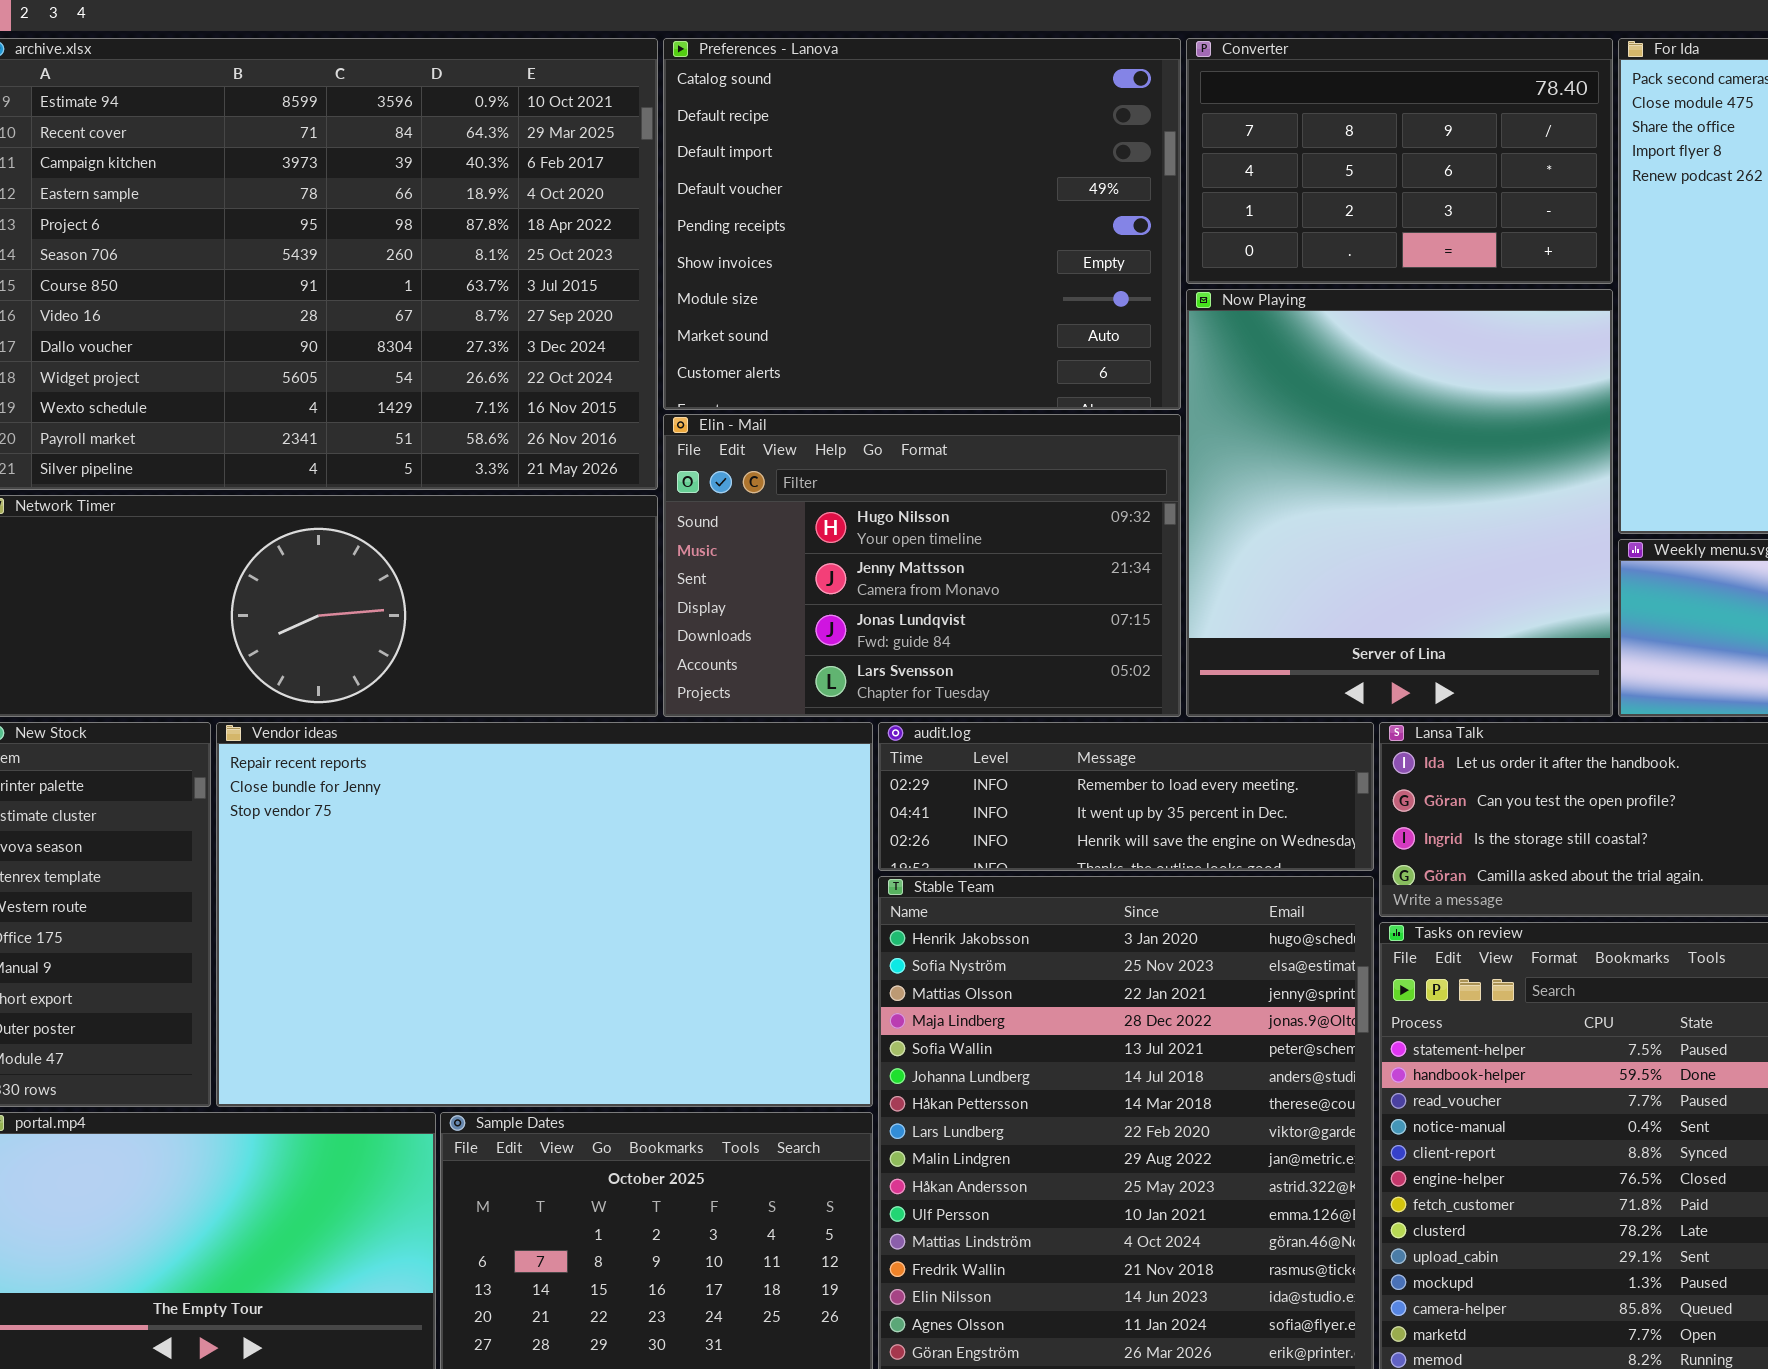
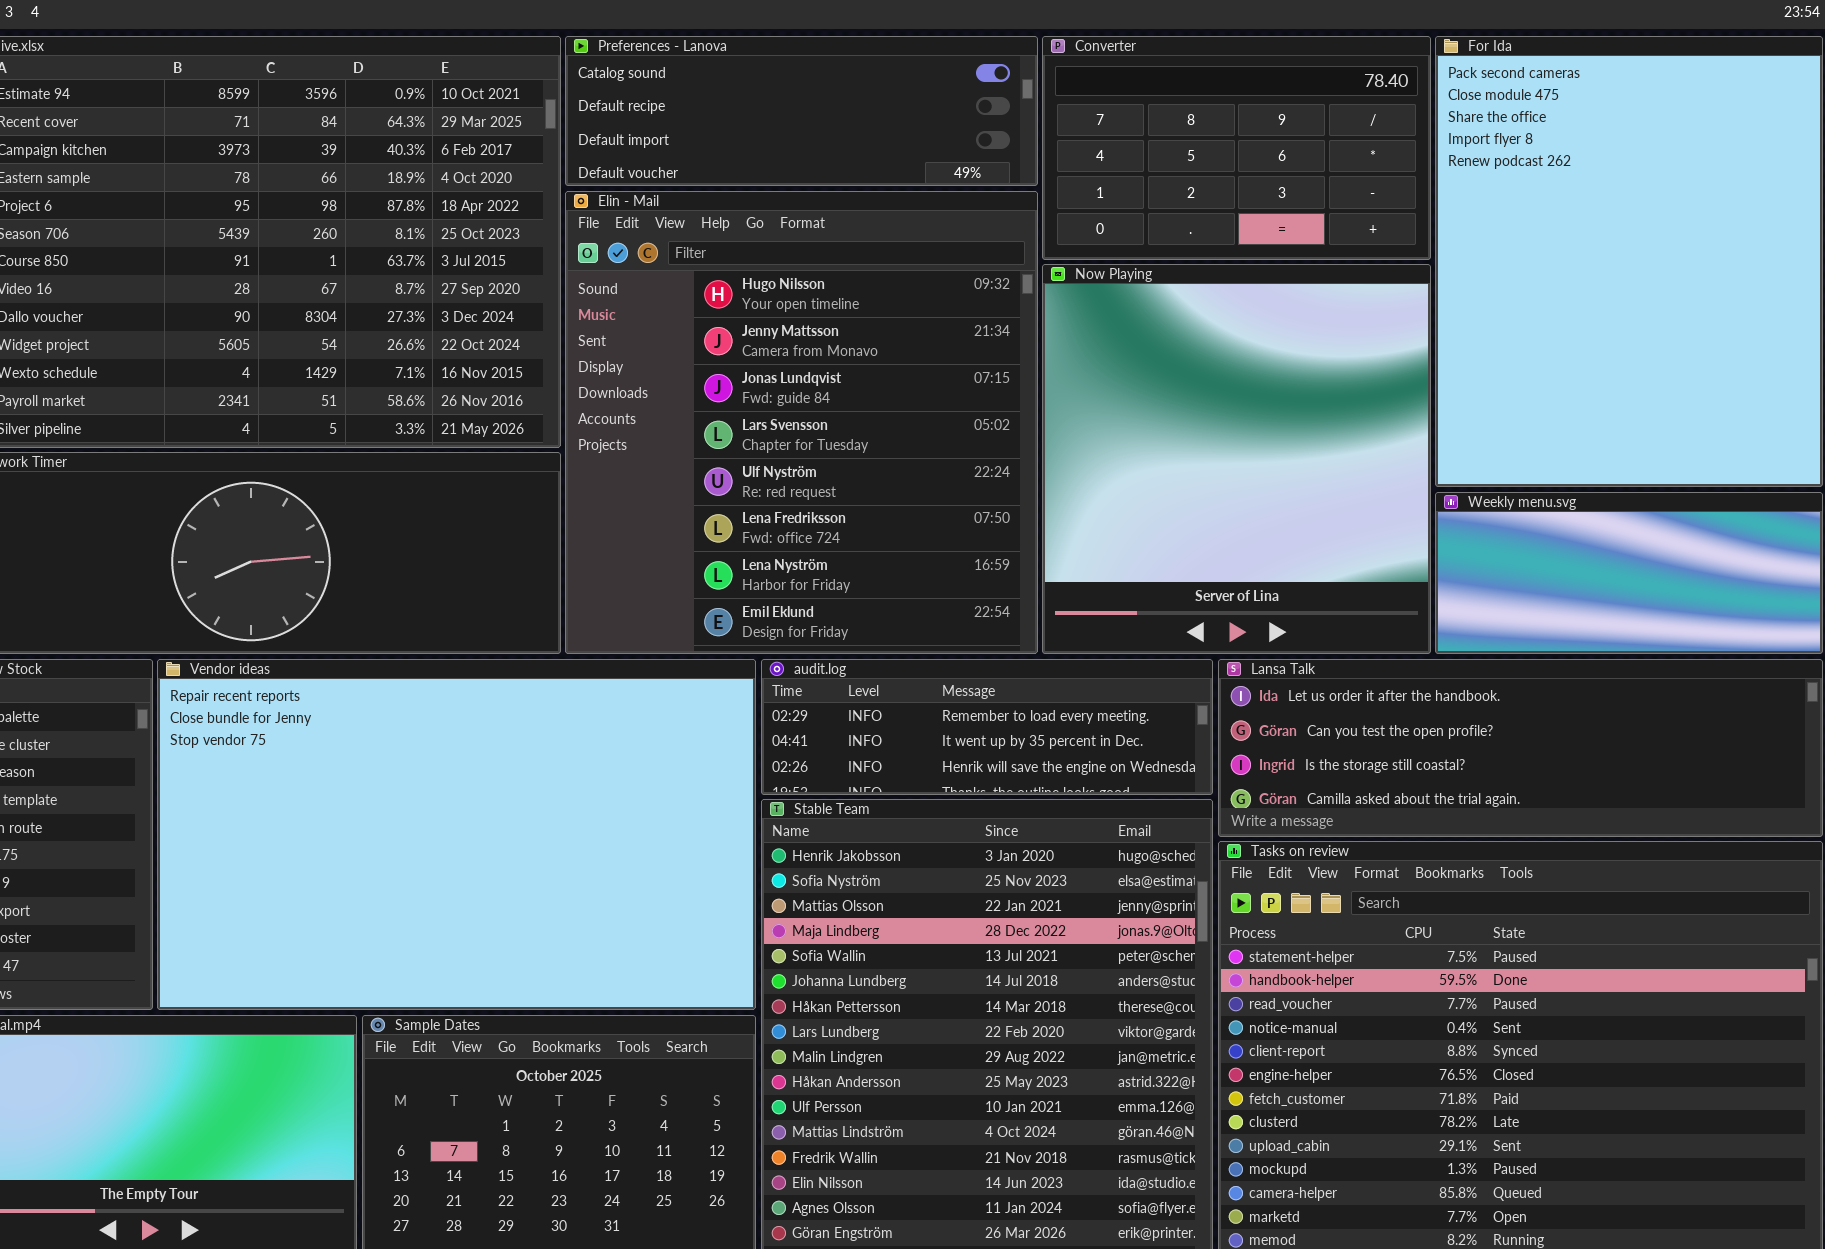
Preferences - Lanova: [663,38,1181,410] -> [565,36,1038,186], resized
Elin - Mail: [663,414,1181,717] -> [565,191,1038,654], resized

